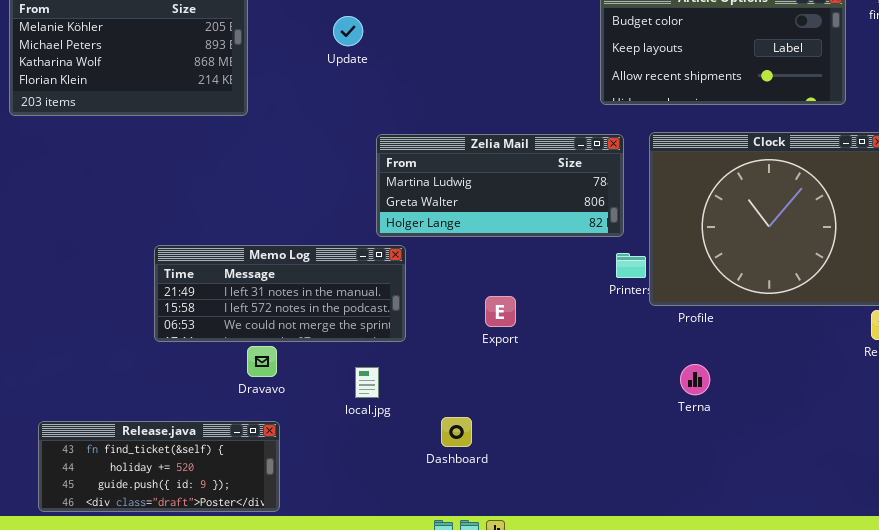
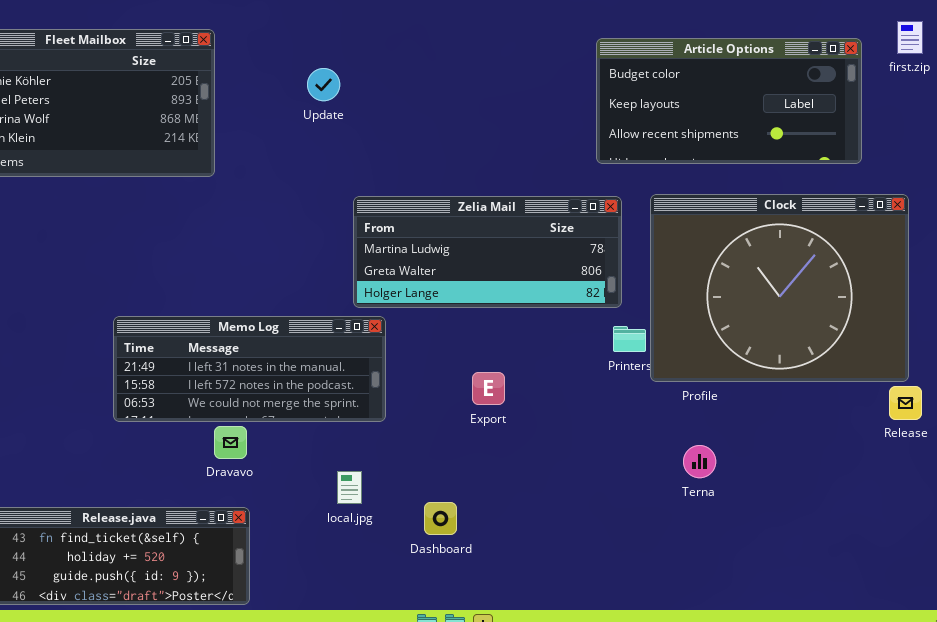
local.jpg: [355,367,379,398] -> [337,471,362,504], moved

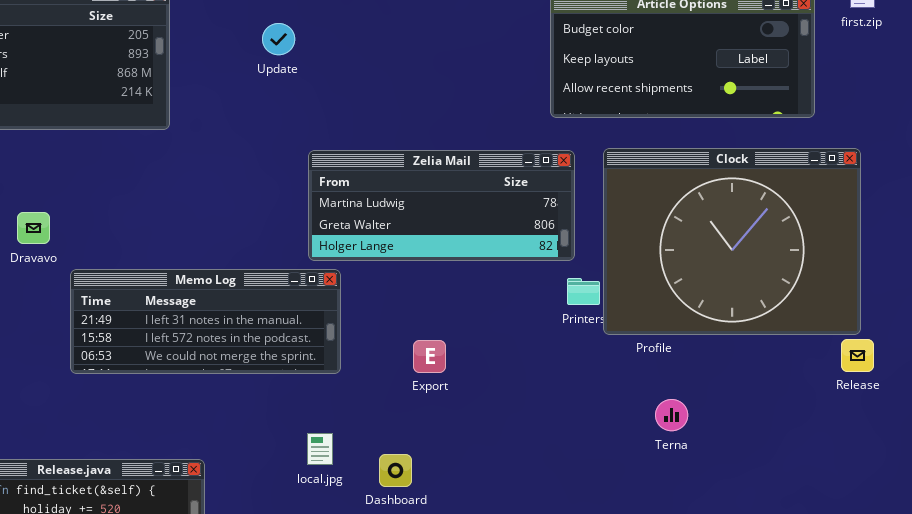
Export: [472,372,505,405] -> [413,340,446,373], moved
Dravavo: [214,426,247,459] -> [17,212,50,244], moved
Terna: [683,445,716,478] -> [655,399,688,431], moved
local.jpg: [337,471,362,504] -> [307,433,333,465], moved

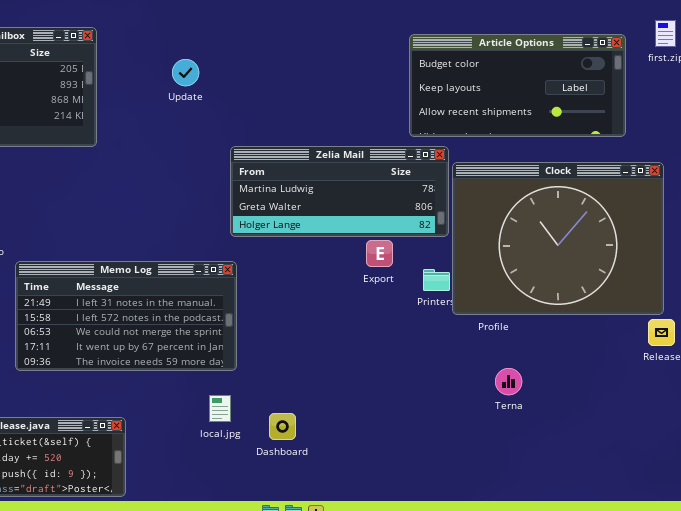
Zelia Mail: [308,150,575,261] -> [230,146,449,237], moved
Memo Log: [70,269,341,374] -> [15,261,237,371], resized
Export: [413,340,446,373] -> [366,240,393,267], moved

